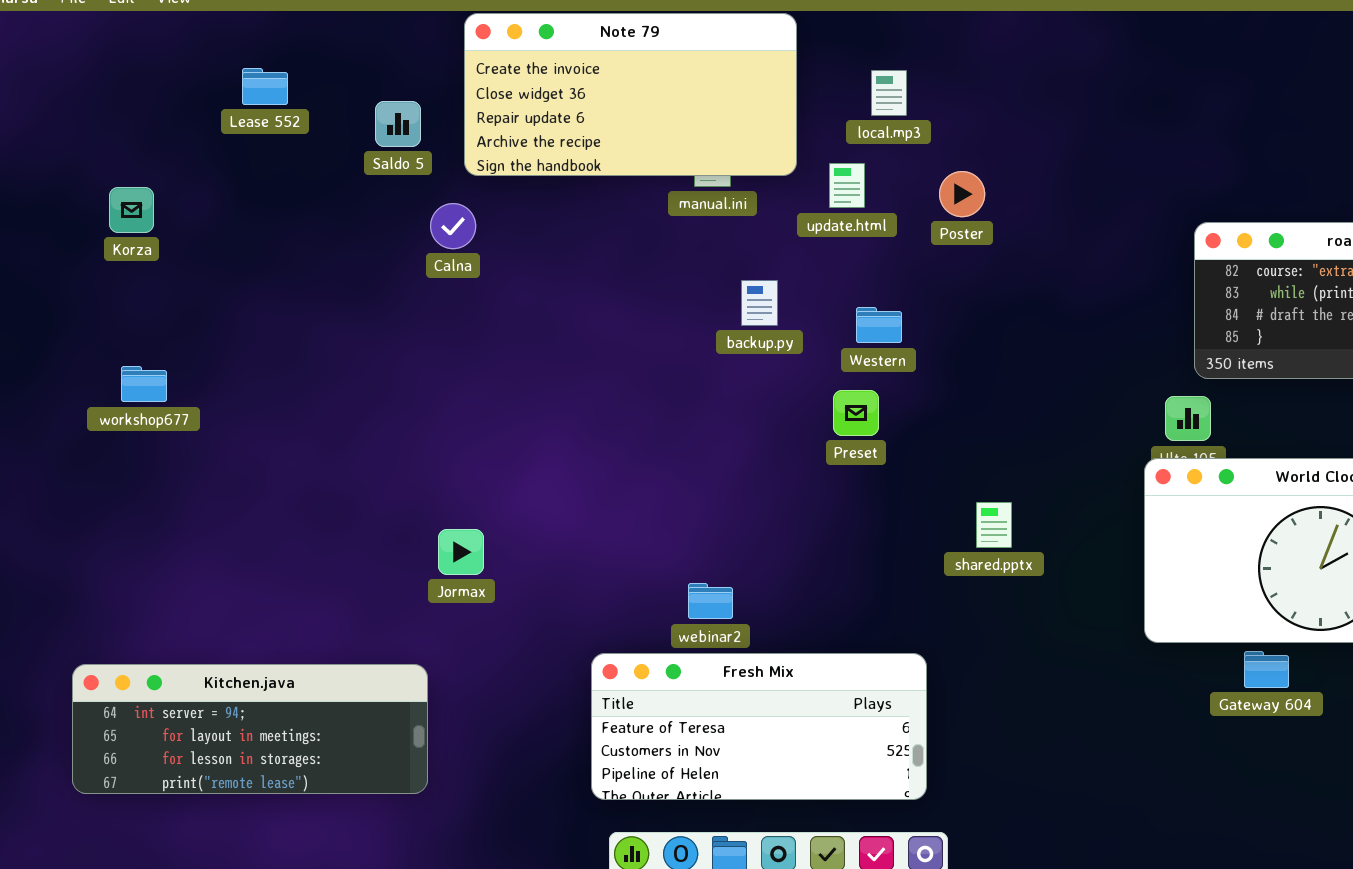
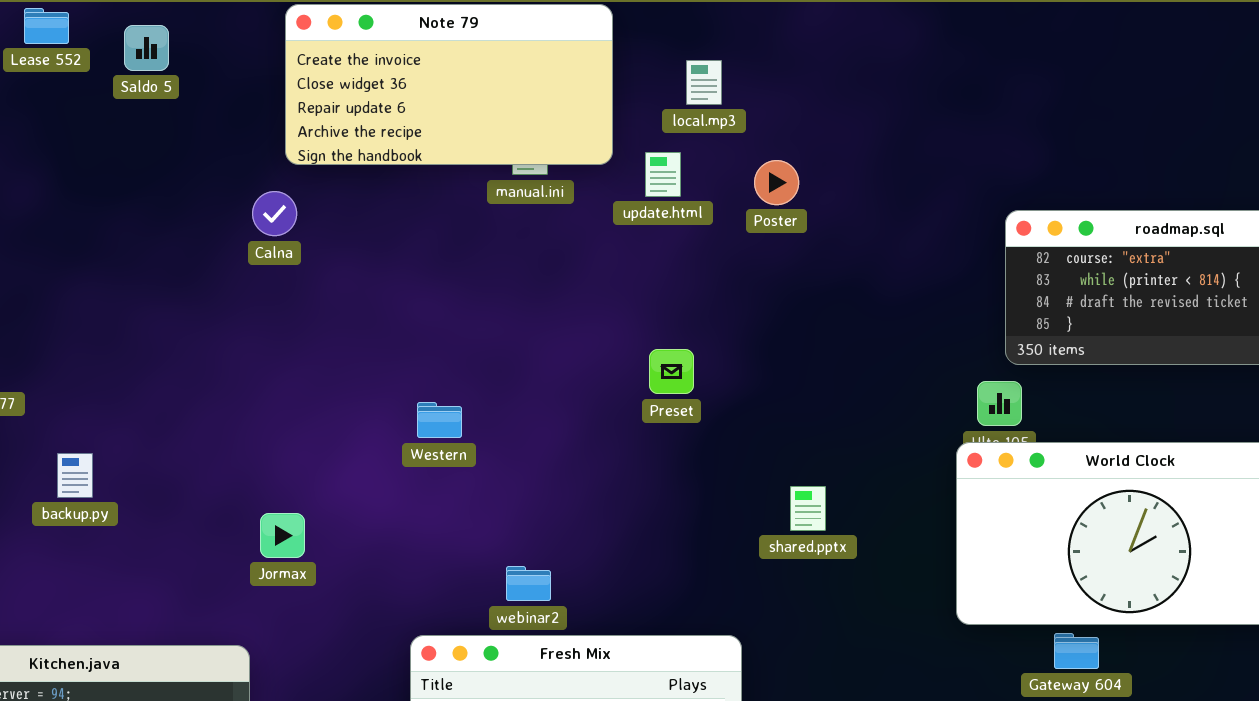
Lease 552: [242,68,288,105] -> [24,8,69,44], moved
Saldo 5: [375,101,421,147] -> [124,25,169,71], moved
backup.py: [741,280,778,326] -> [57,453,93,498], moved
Western: [856,307,902,343] -> [417,402,462,438], moved
Preset: [833,390,879,436] -> [649,349,694,394], moved

